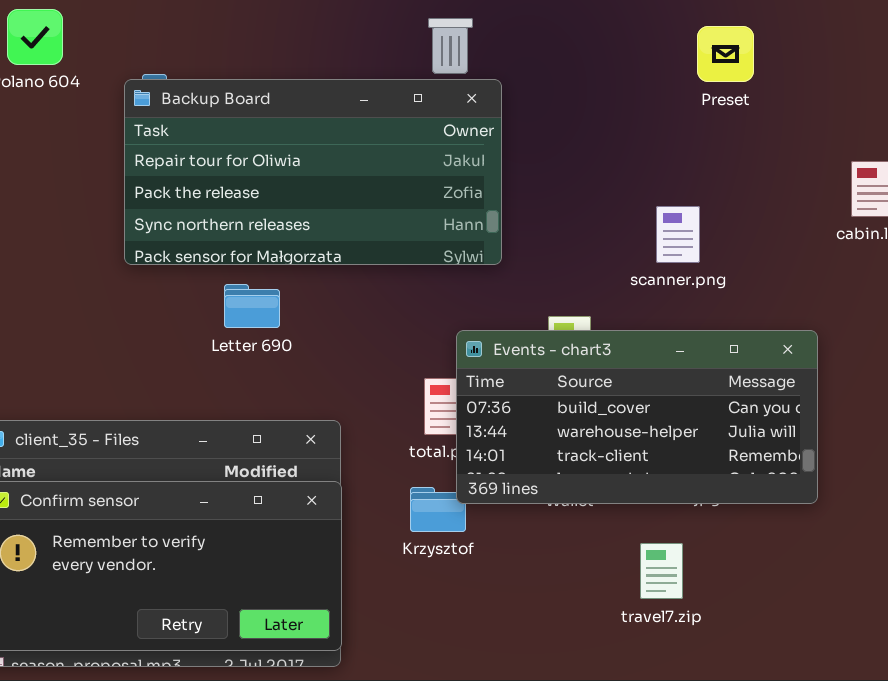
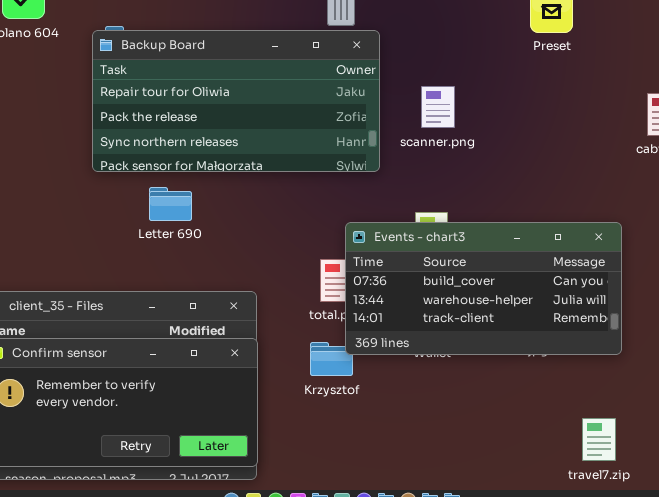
scanner.png: [656,206,700,263] -> [421,86,455,128], moved
Letter 690: [224,284,280,328] -> [149,187,192,221], moved
travel7.zip: [640,543,683,599] -> [582,418,616,461], moved

